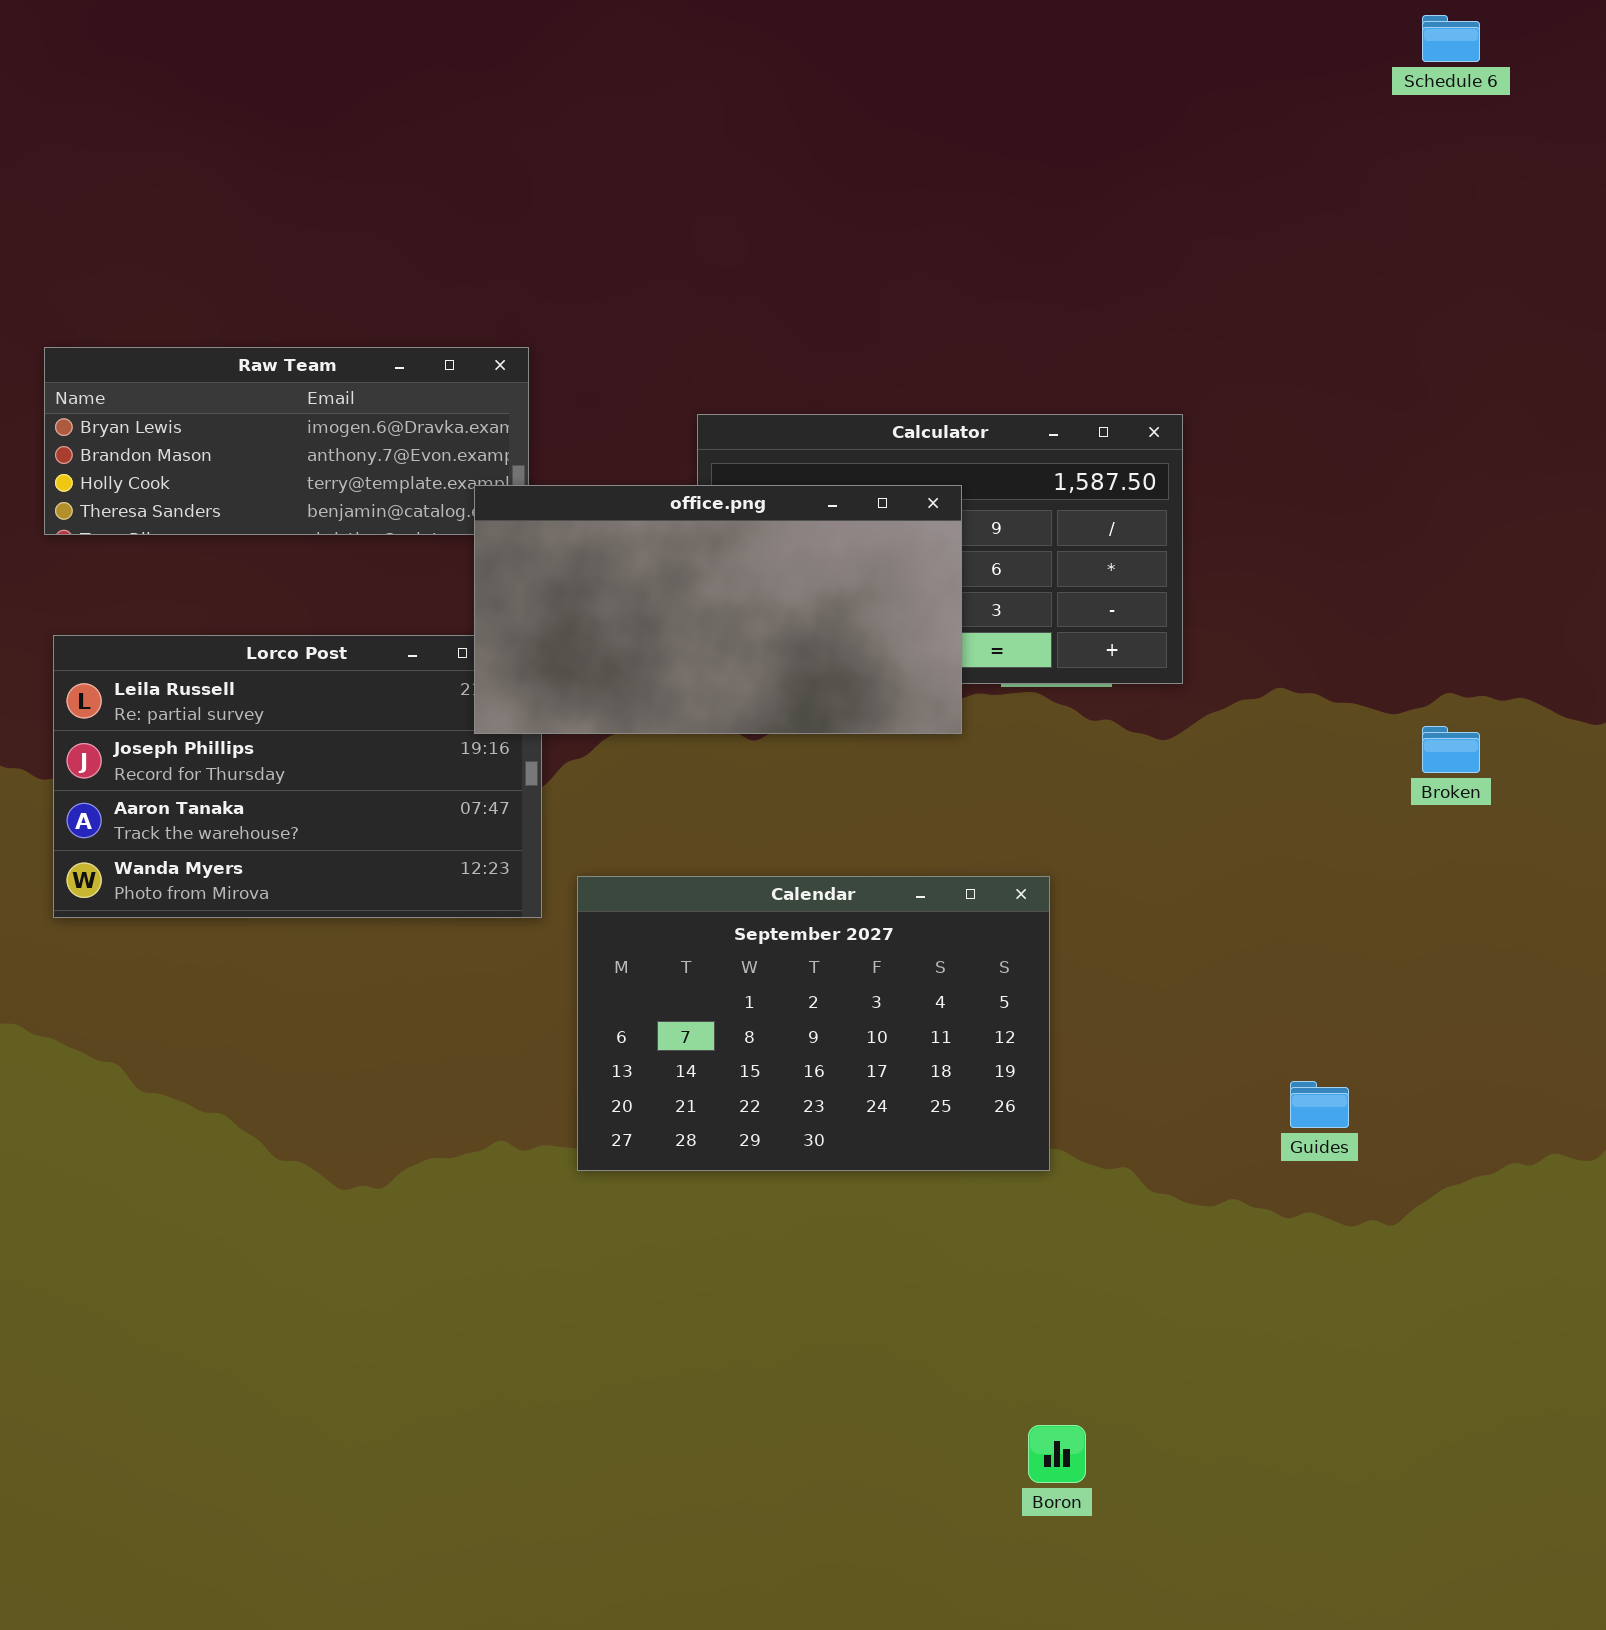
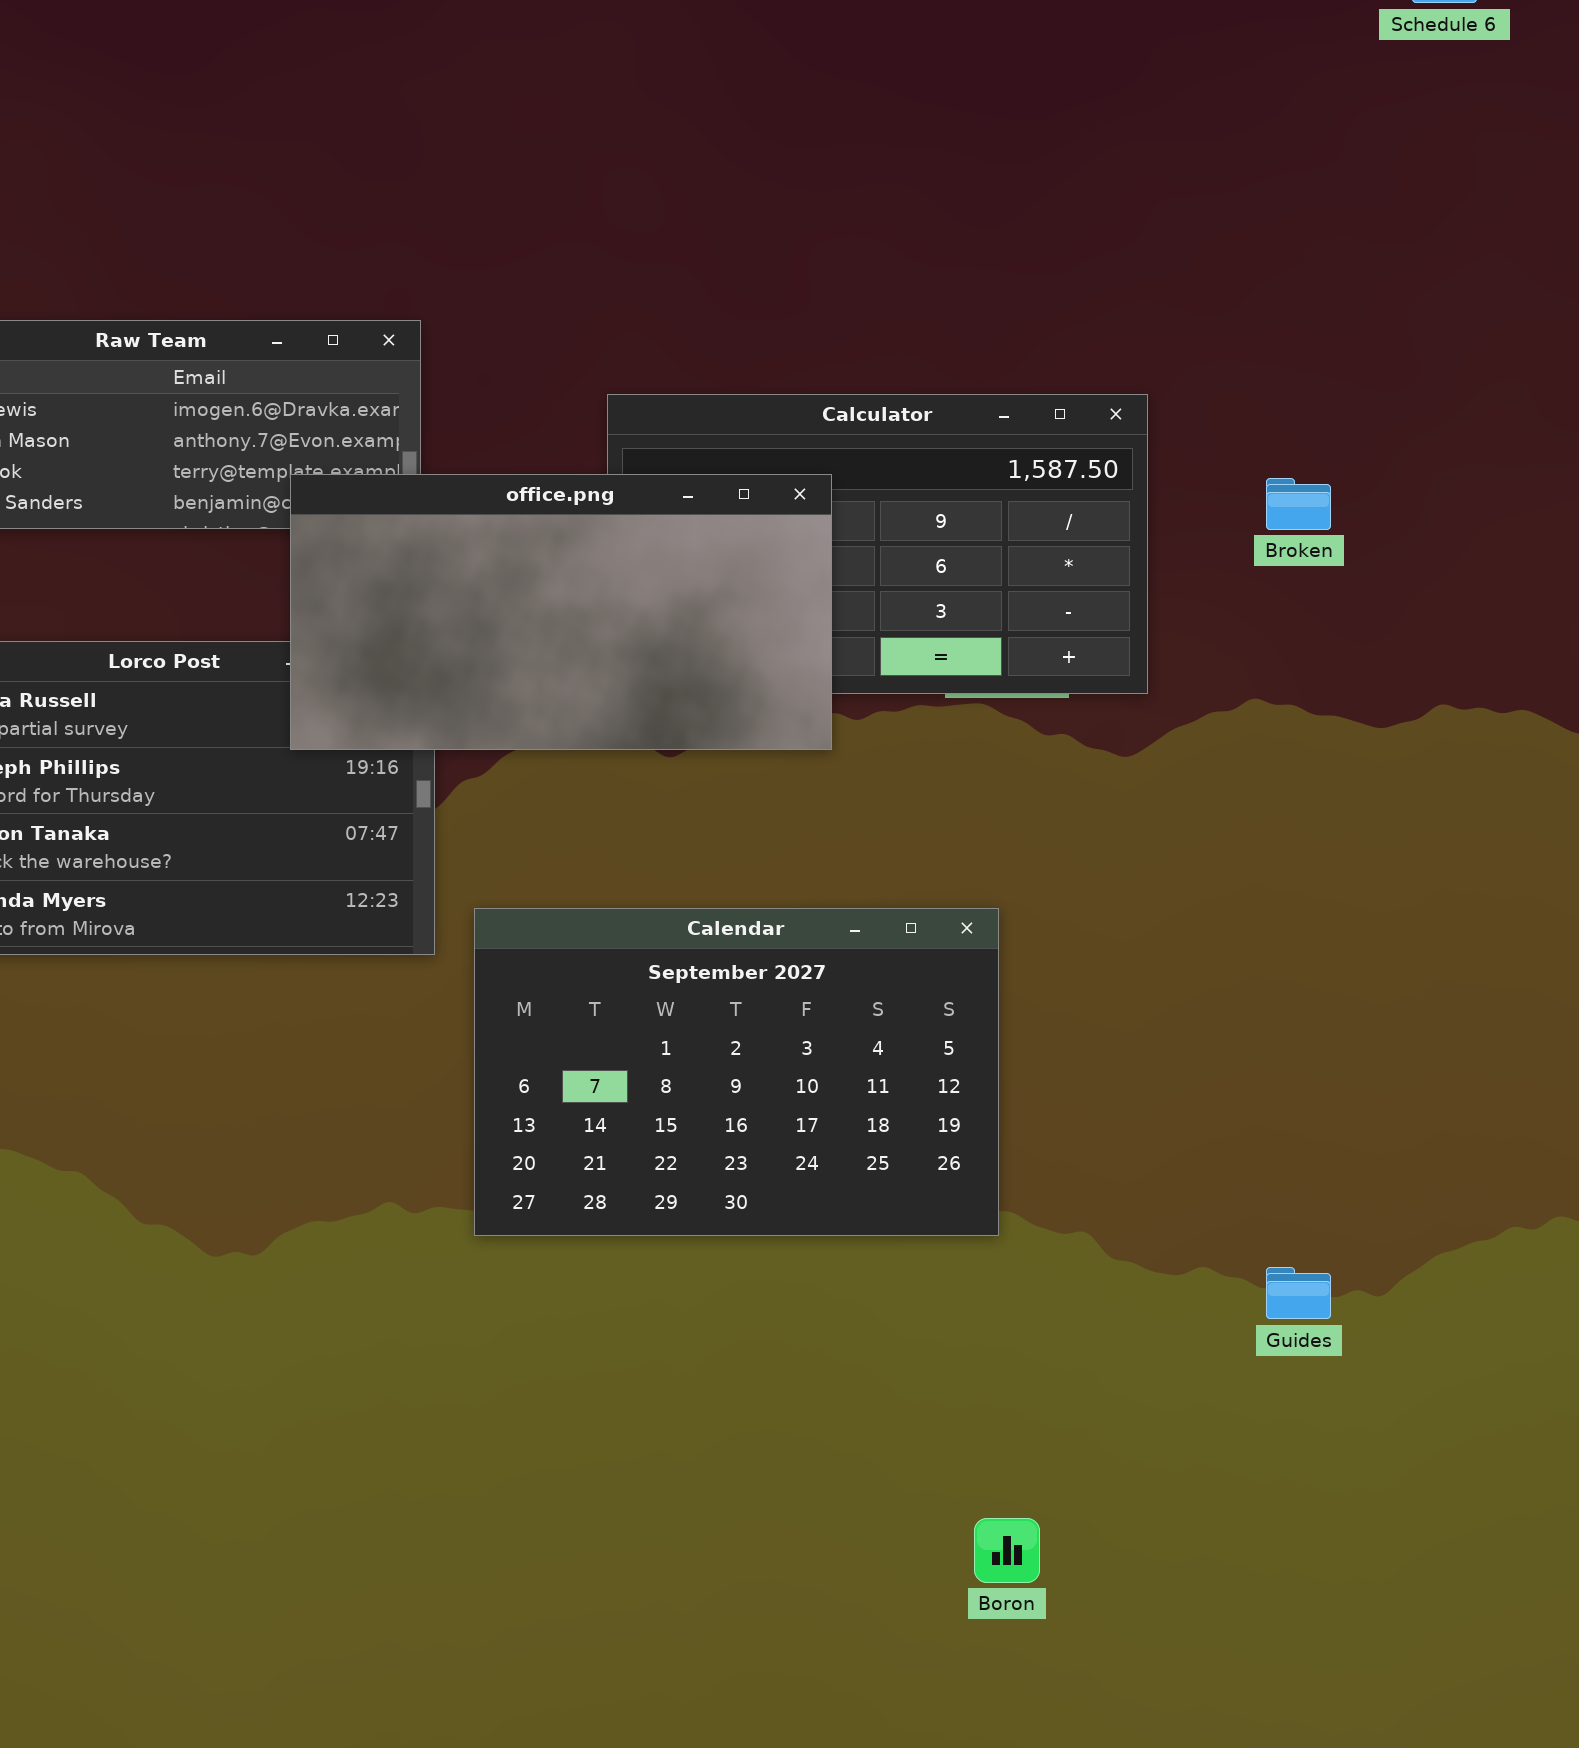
office.png: [474,485,962,734] -> [290,474,832,750], moved
Broken: [1422,726,1480,773] -> [1266,478,1331,530], moved
Guides: [1290,1081,1349,1128] -> [1266,1267,1331,1319], moved

